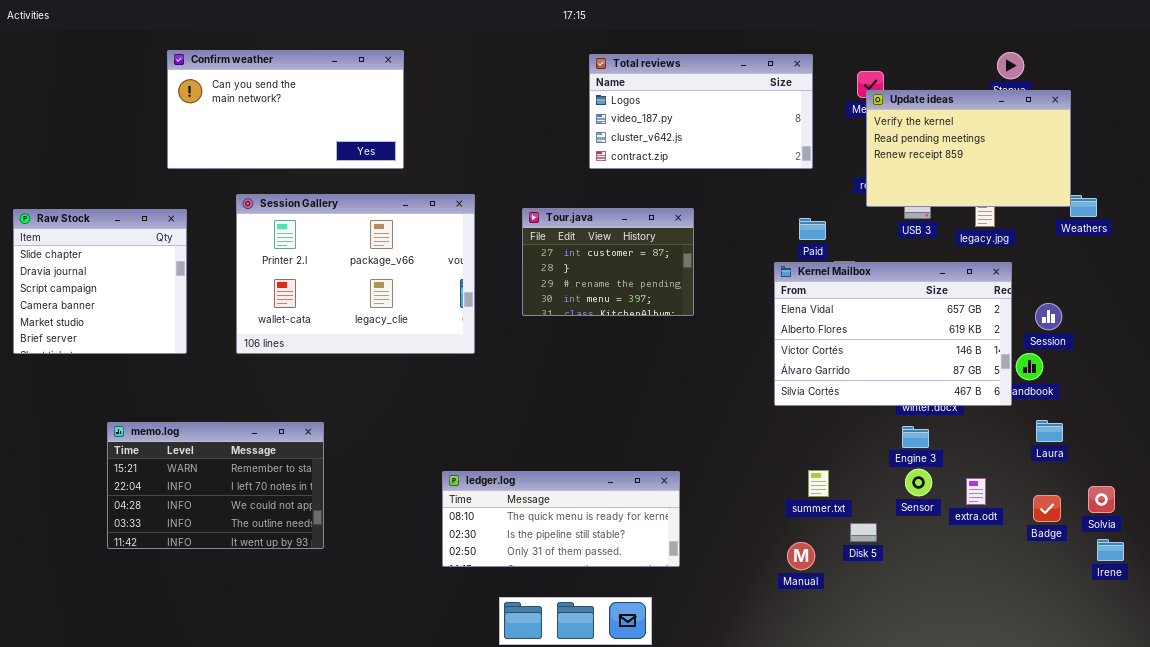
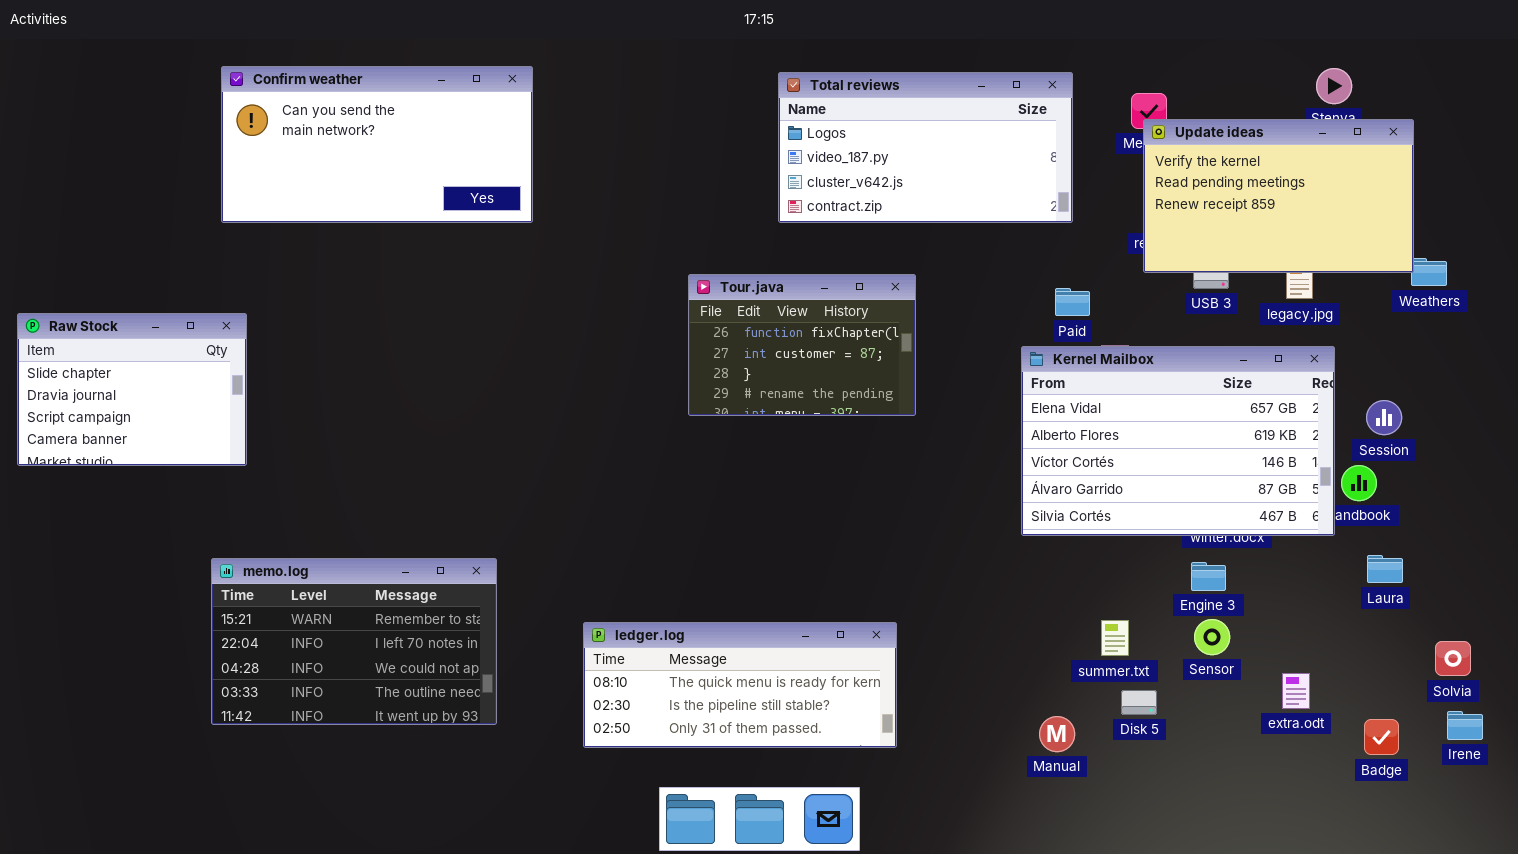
Session Gallery: [236,194,475,354] -> none, closed
Tour.java: [522,208,694,316] -> [688,274,916,416], scrolled up 1 row
Raw Stock: [13,209,187,354] -> [17,313,247,466], resized
memo.log: [107,422,324,549] -> [211,558,497,725], moved
summer.txt: [808,470,829,497] -> [1101,620,1129,656], moved
extra.odt: [966,478,986,505] -> [1282,673,1310,709], moved
Badge: [1033,495,1061,522] -> [1364,719,1399,755], moved

